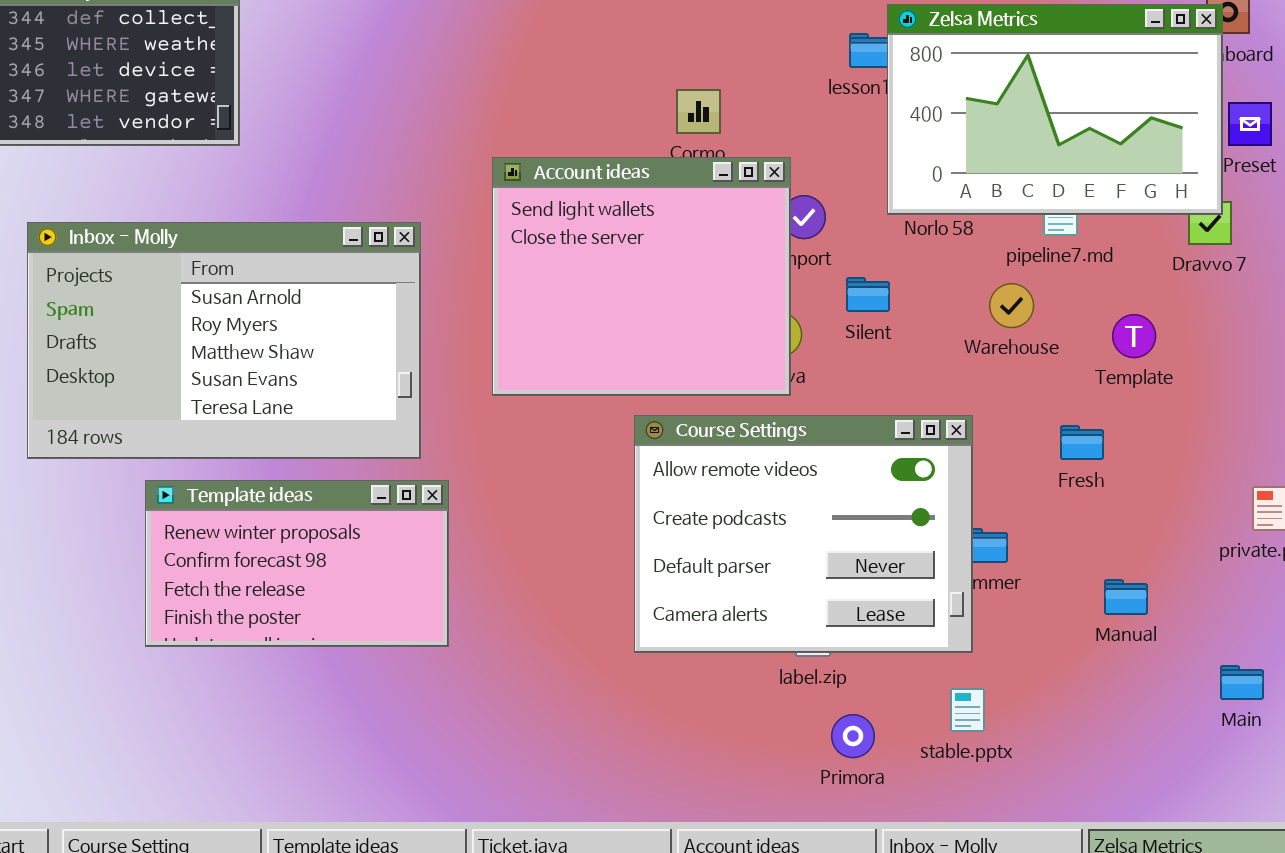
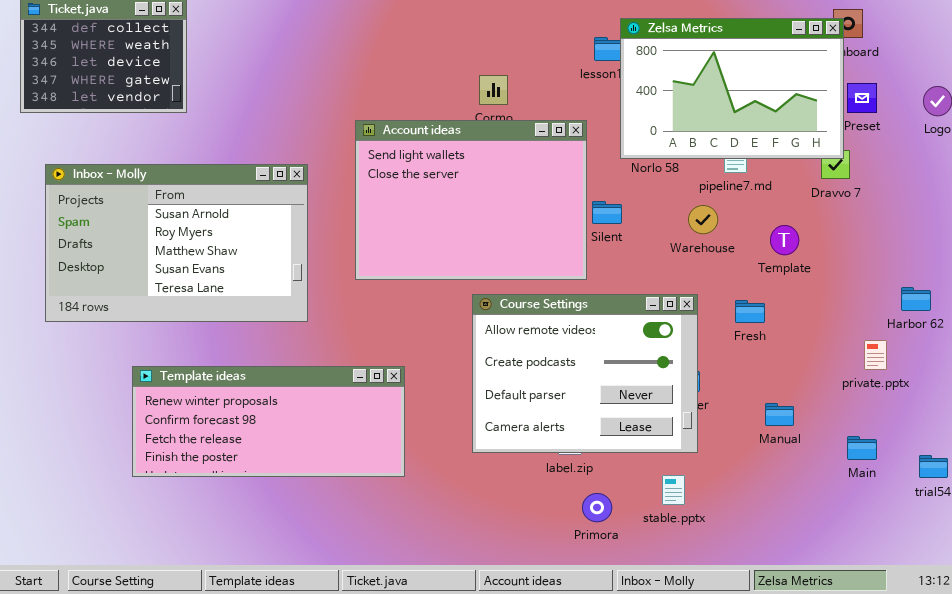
Account ideas: [492,157,791,396] -> [355,120,587,280], resized
Course Settings: [634,415,973,653] -> [472,294,698,453], moved
Template ideas: [145,480,449,647] -> [132,366,405,477], moved, resized
Main: [1220,665,1264,700] -> [847,436,877,460], moved

